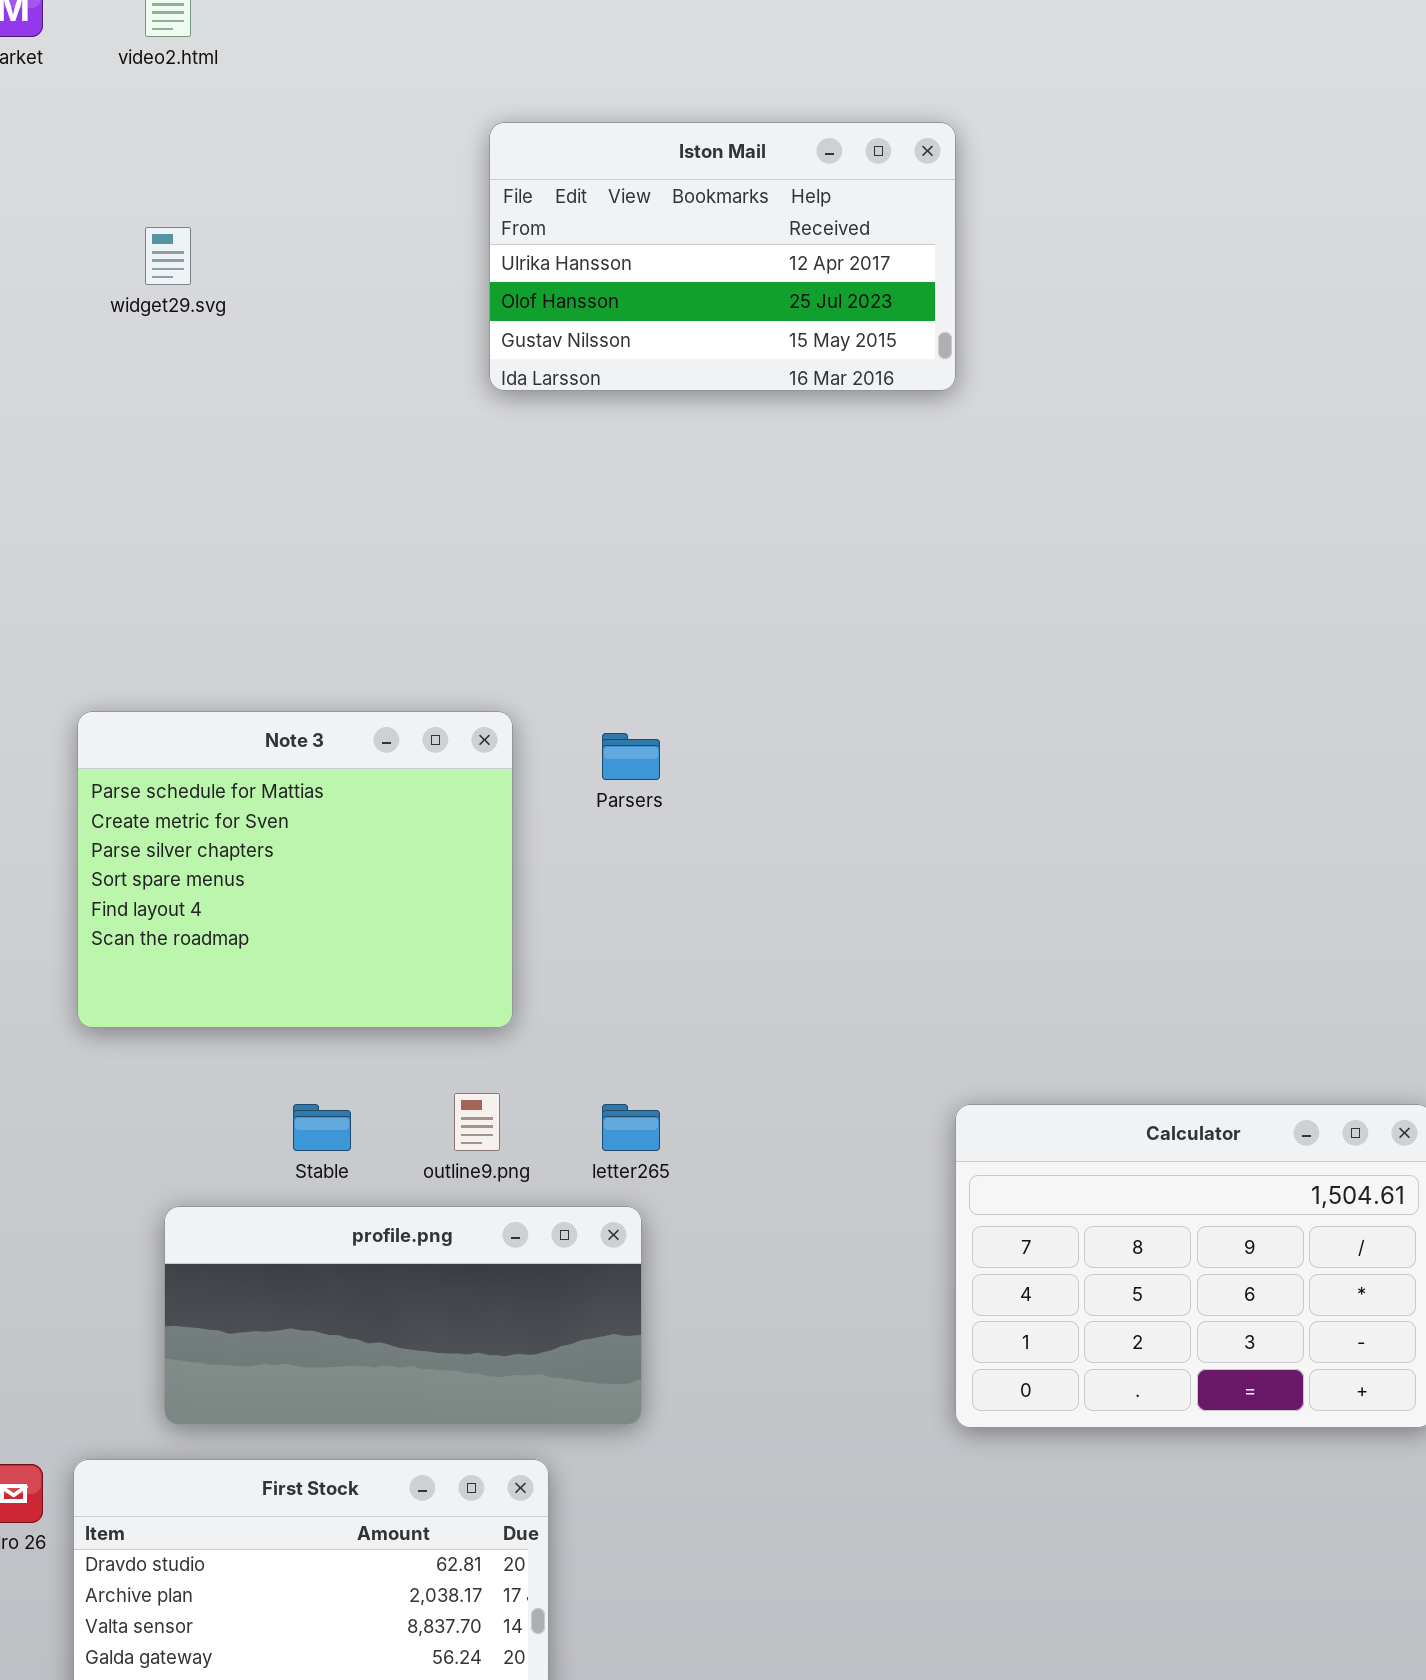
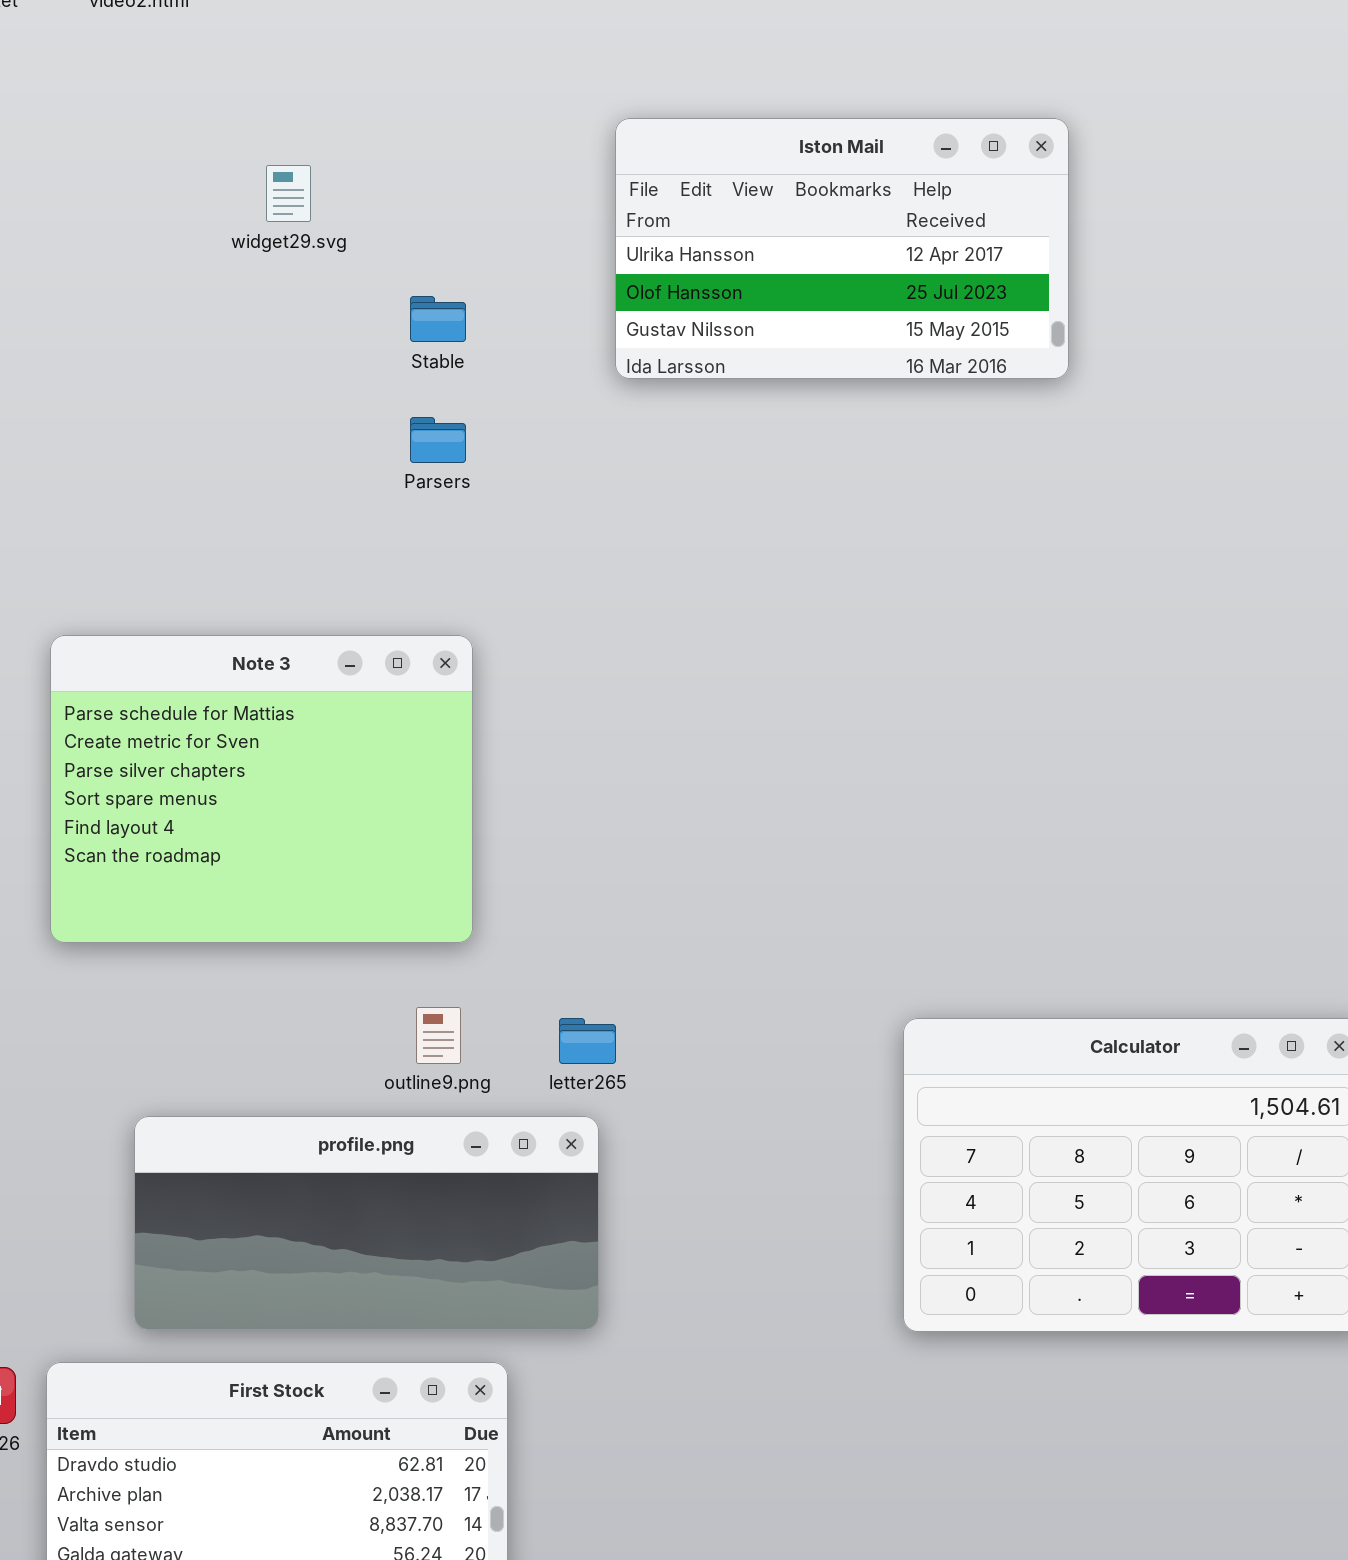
Iston Mail: [489,122,956,391] -> [615,118,1069,379], moved
widget29.svg: [145,227,191,285] -> [266,165,311,222], moved
Parsers: [602,733,660,780] -> [410,417,466,463], moved
Stable: [293,1104,351,1151] -> [410,296,466,342], moved

